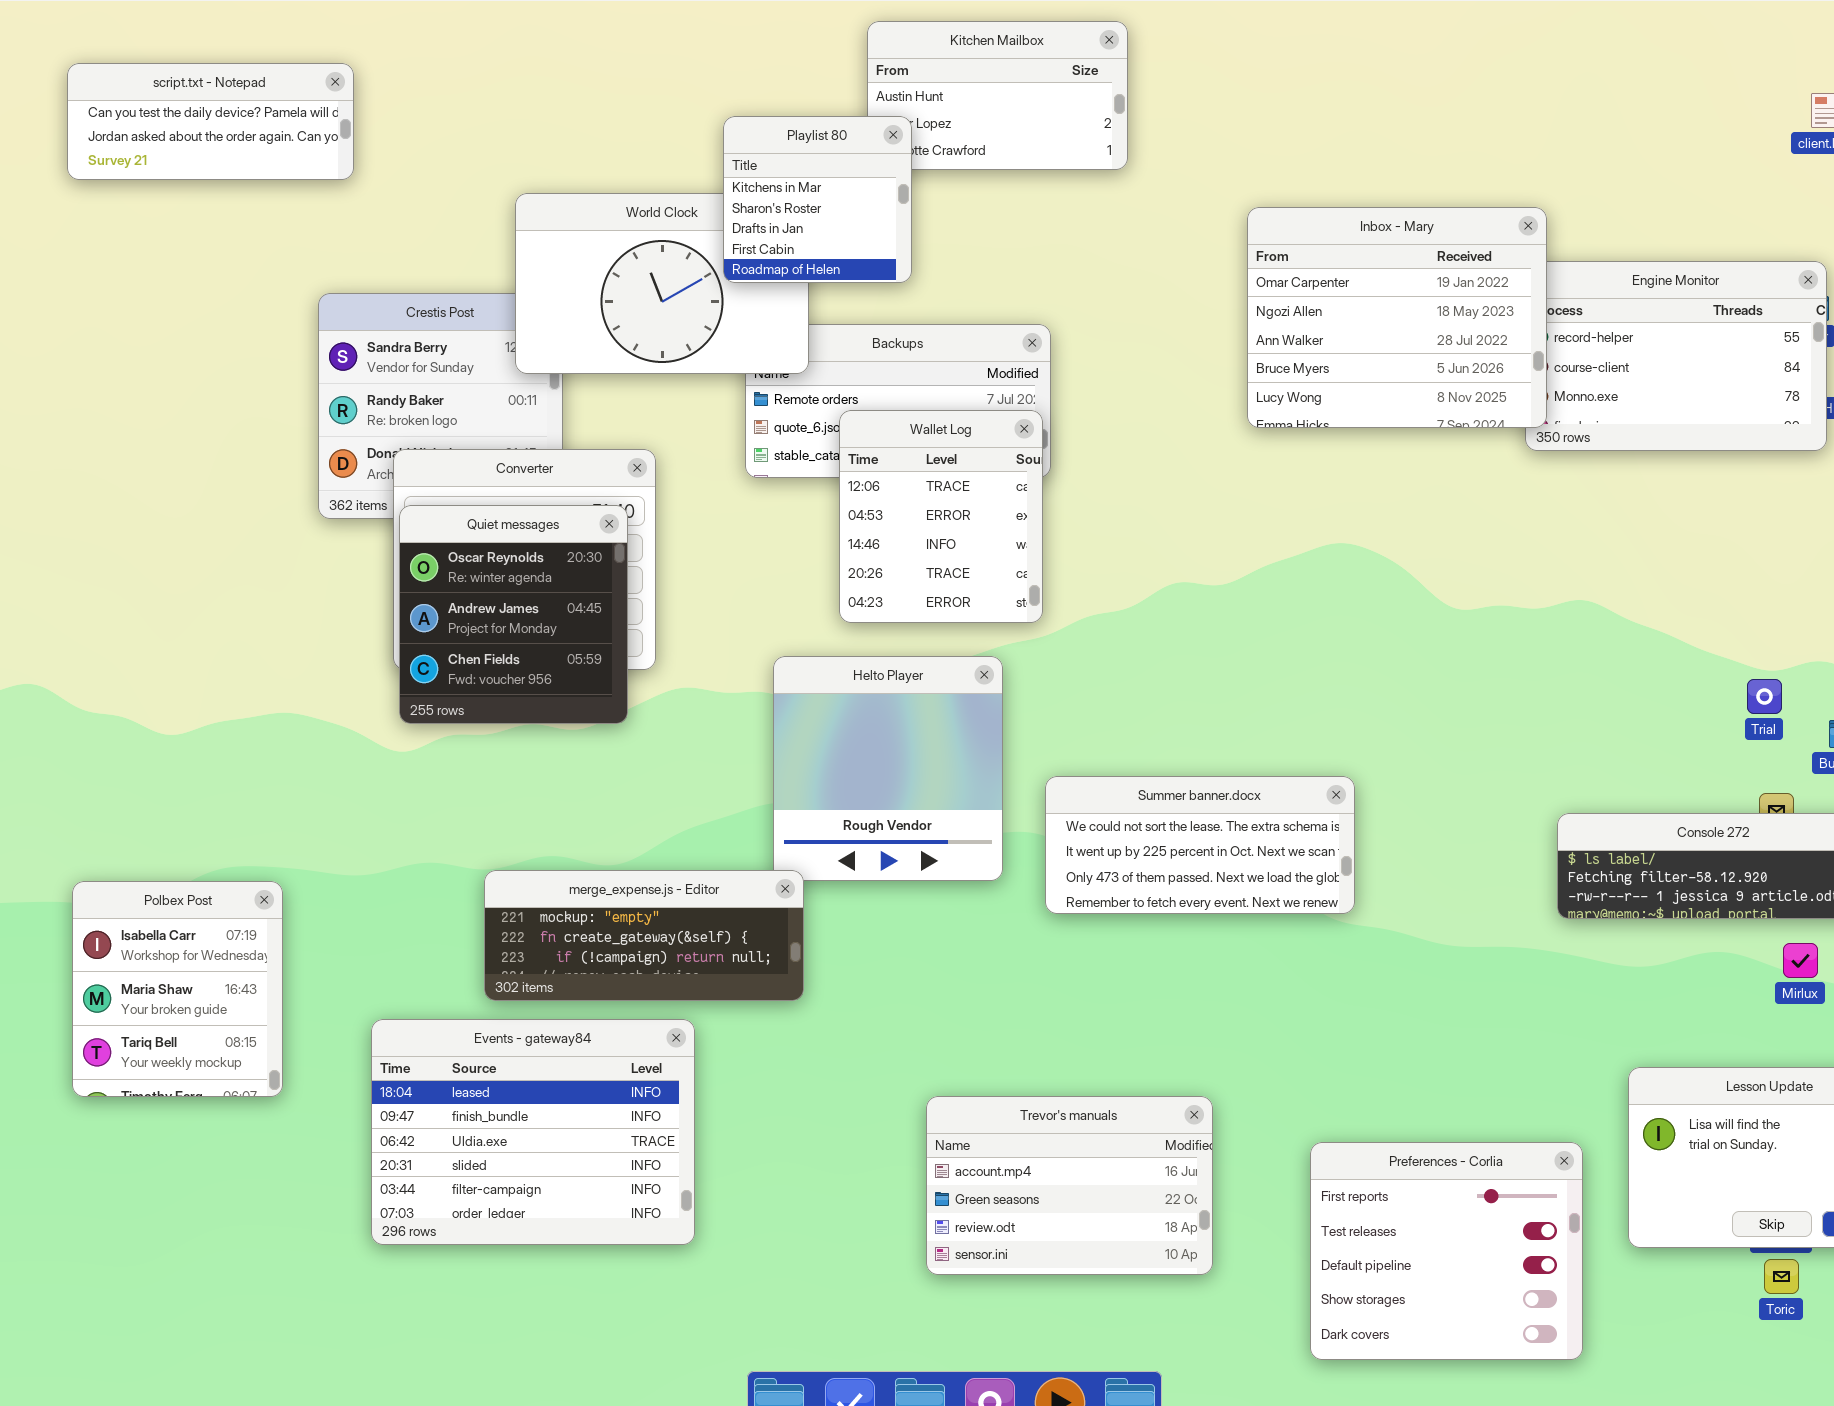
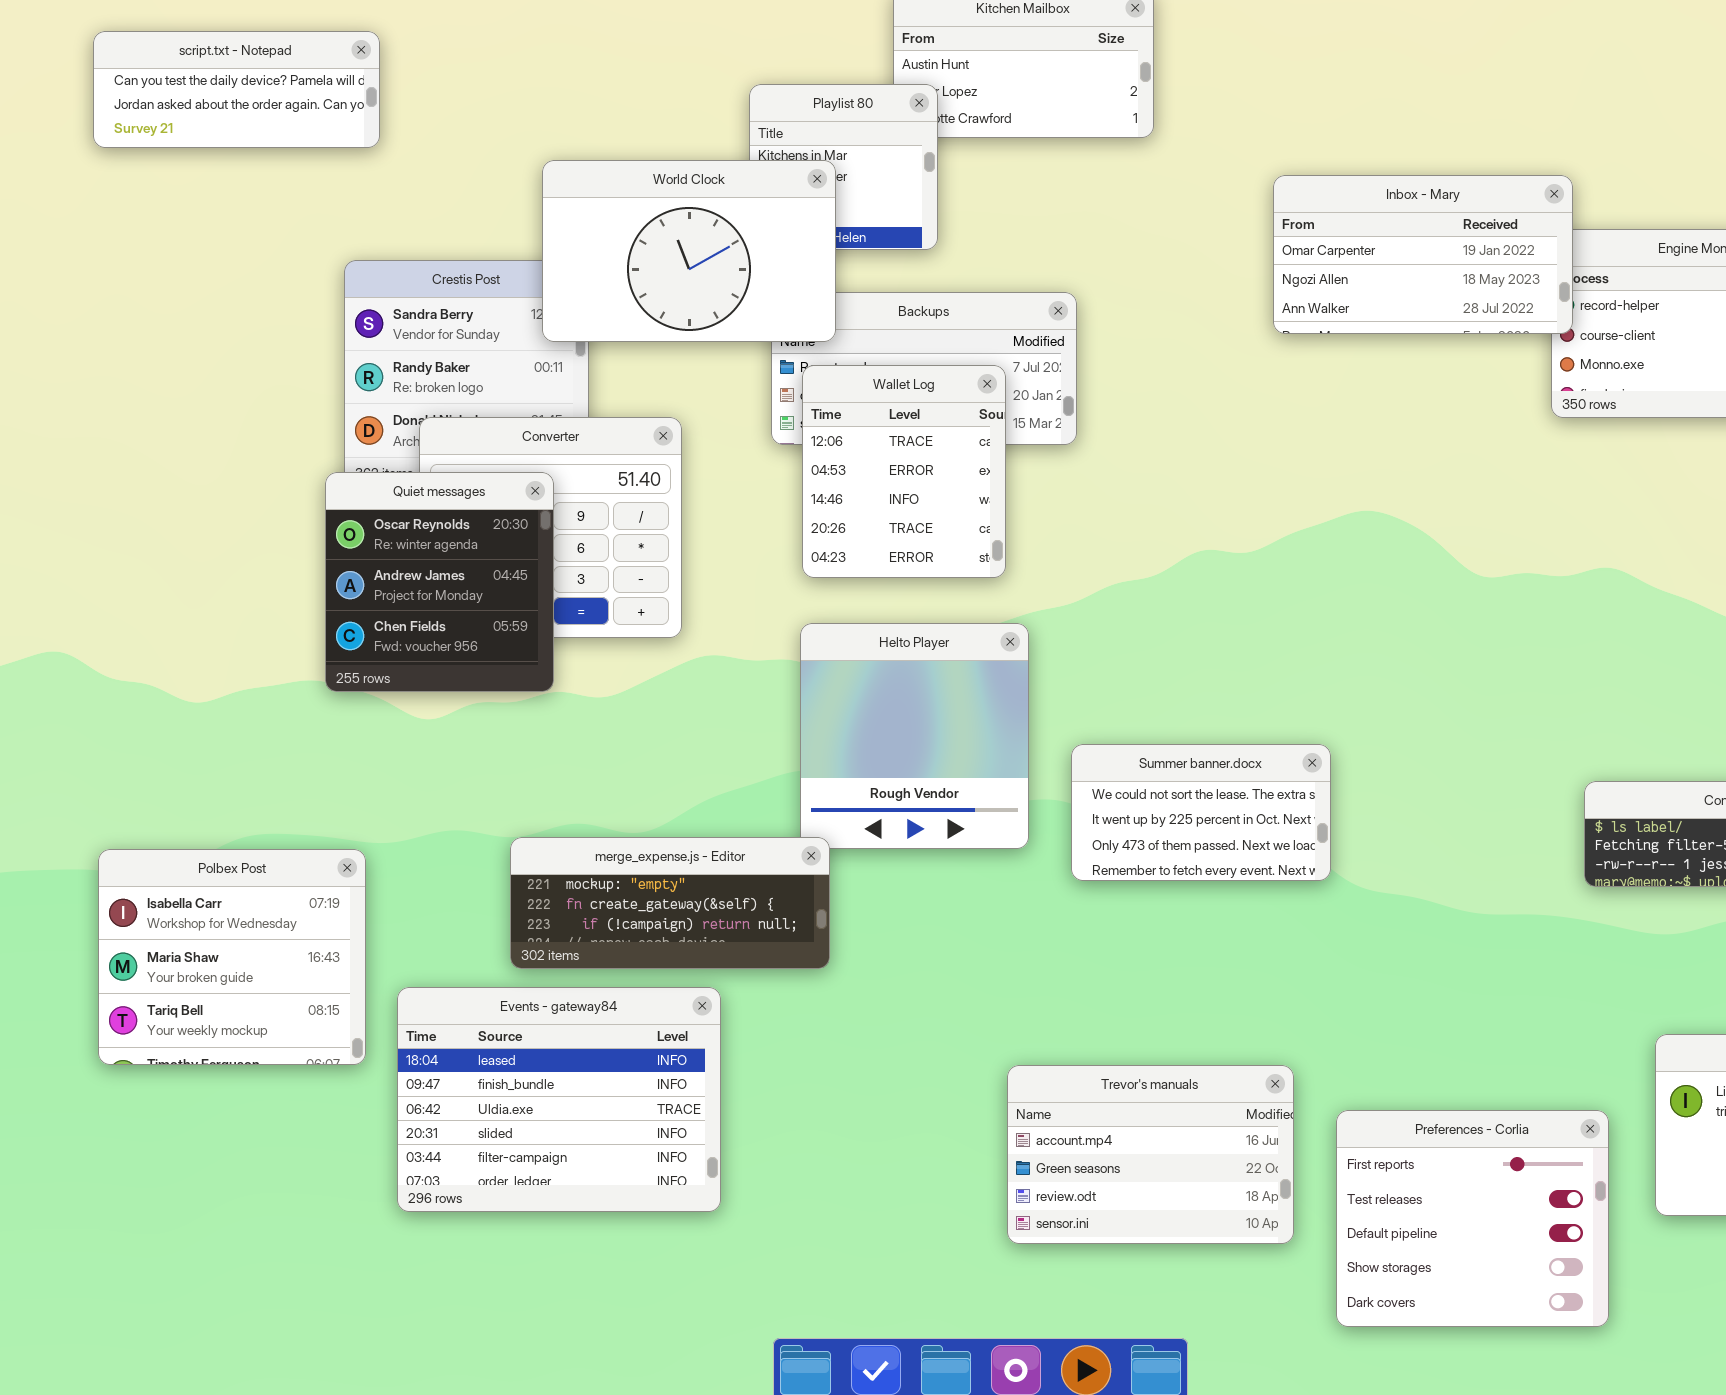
World Clock: [515,193,809,374] -> [542,160,836,342], raised
Inbox - Mary: [1247,207,1547,428] -> [1273,175,1573,334], resized
Wallet Log: [839,410,1043,623] -> [802,365,1006,578], moved
Quiet messages: [399,505,628,724] -> [325,472,554,692], moved
Summer banner.docx: [1045,776,1355,914] -> [1071,744,1331,881], resized
Polbex Post: [72,881,283,1097] -> [98,849,366,1065], resized
Trevor's manuals: [926,1096,1213,1275] -> [1007,1065,1294,1244], moved

